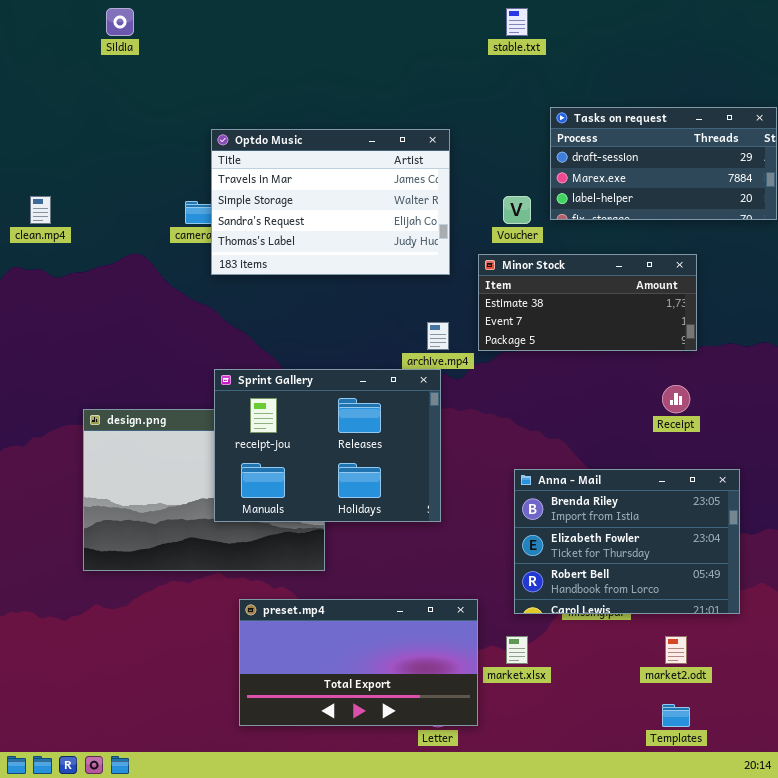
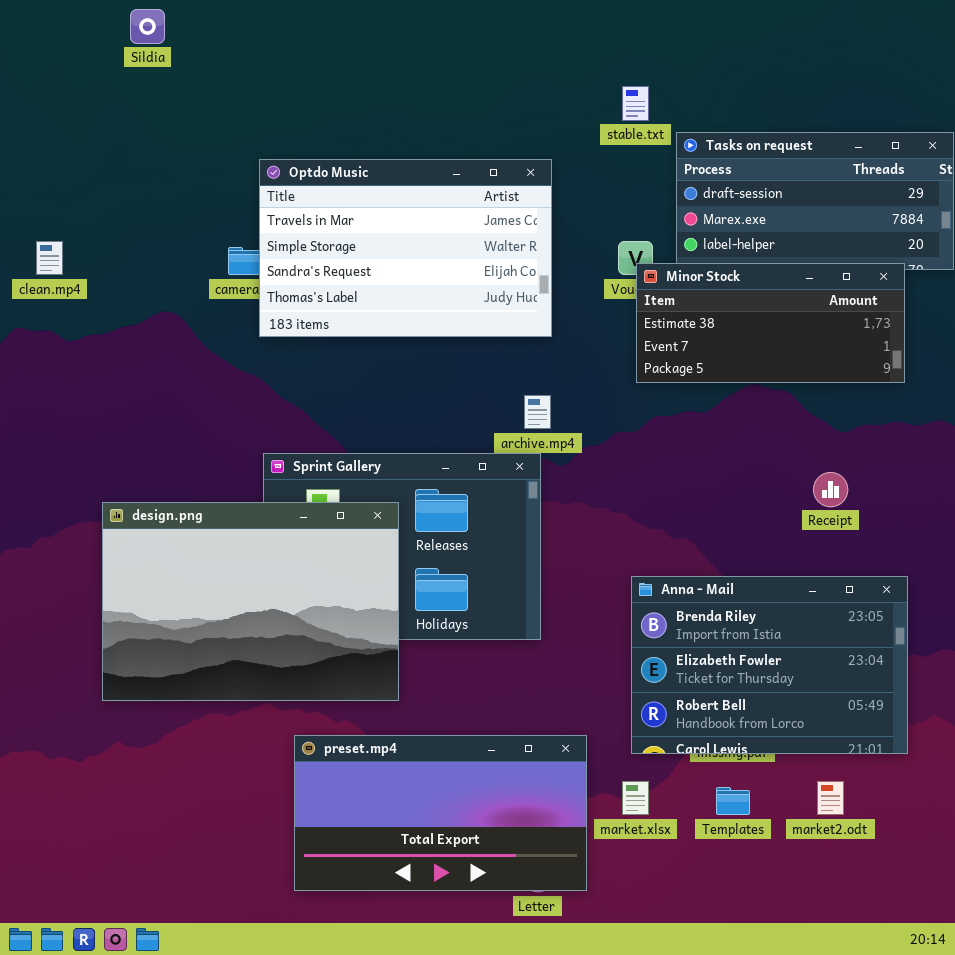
stable.txt: [506,8,528,36] -> [622,86,649,121], moved
Minor Stock: [478,254,697,351] -> [636,263,905,383], moved
design.png: [83,409,325,571] -> [102,502,399,701], raised
Templates: [662,704,690,727] -> [716,787,750,815], moved

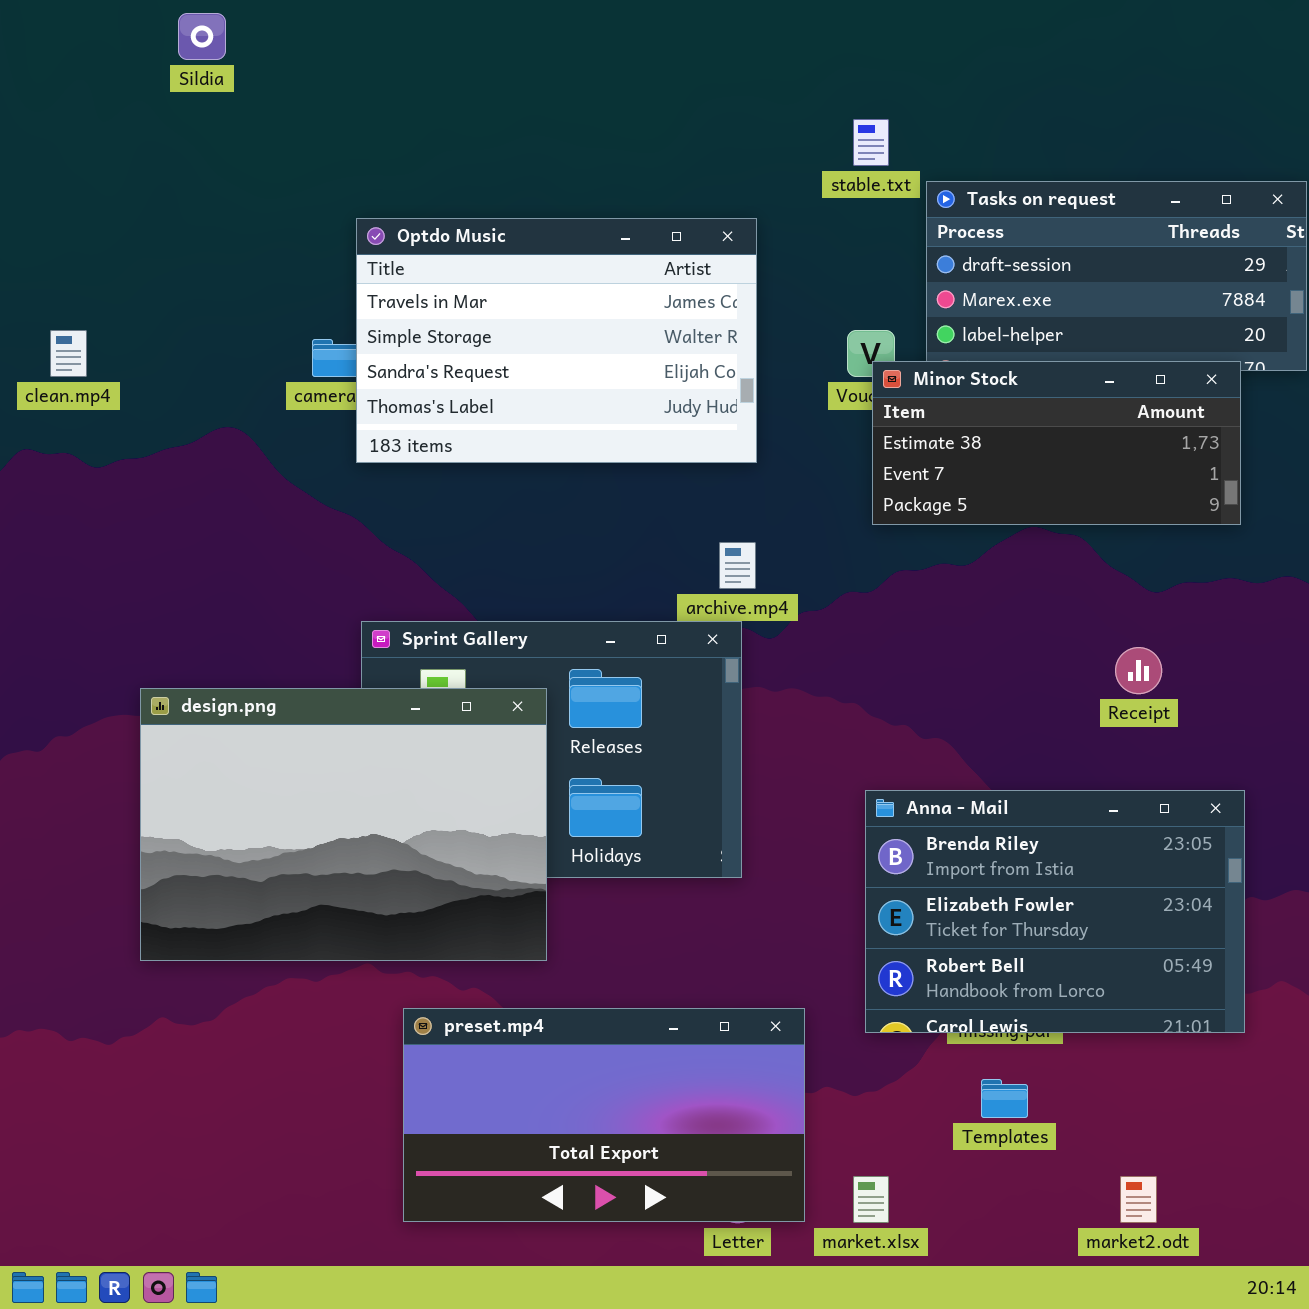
market.xlsx: [622,781,649,815] -> [853,1176,889,1223], moved
market2.odt: [817,781,844,815] -> [1120,1176,1157,1223], moved

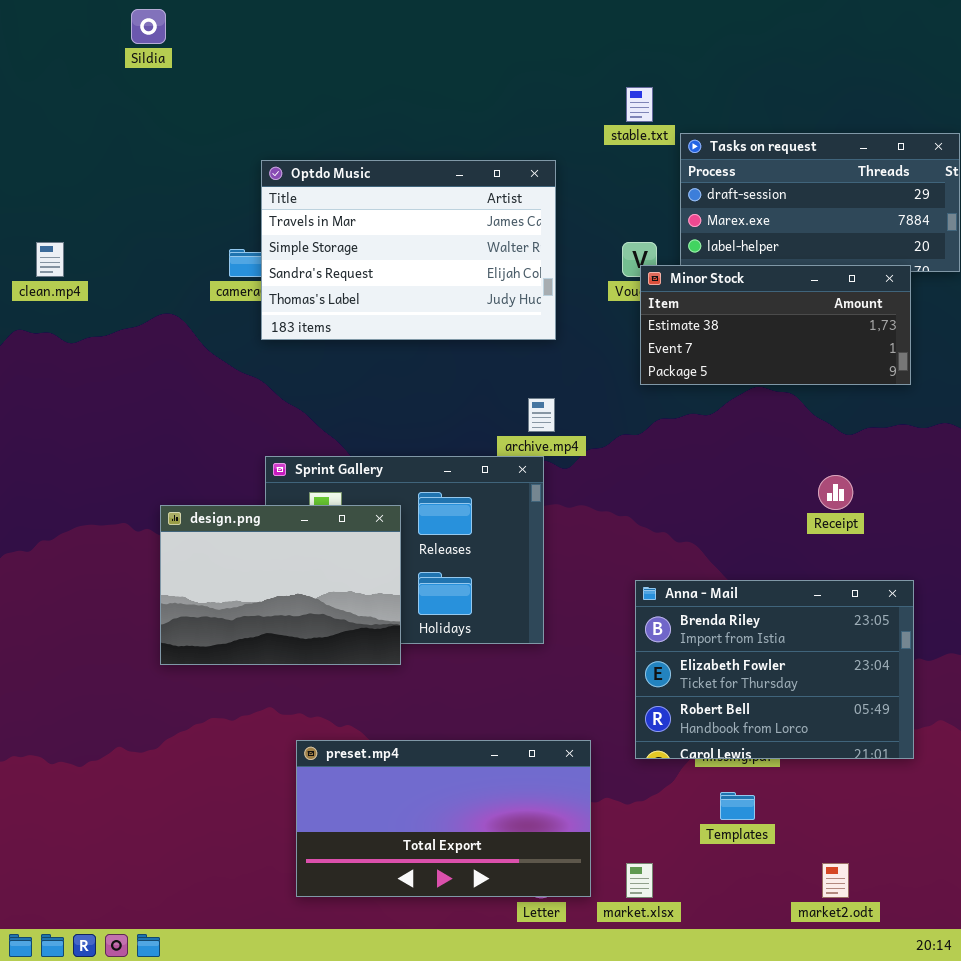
design.png: [140,688,547,961] -> [160,505,401,665], resized

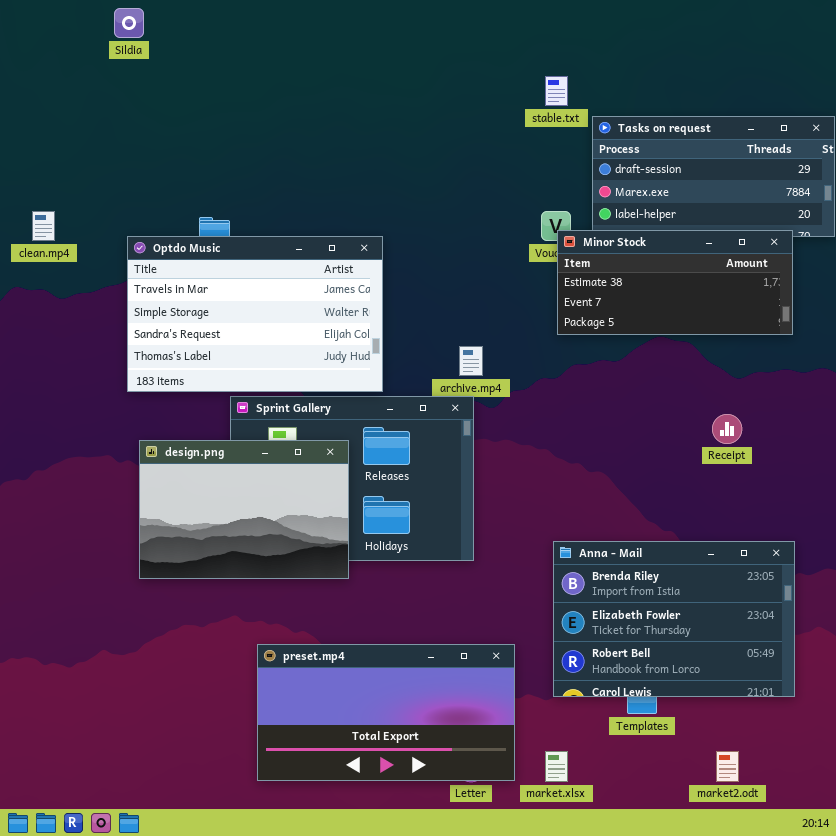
Optdo Music: [261,160,556,340] -> [127,236,383,392], moved
Anna - Mail: [635,580,914,759] -> [553,541,795,697], moved

